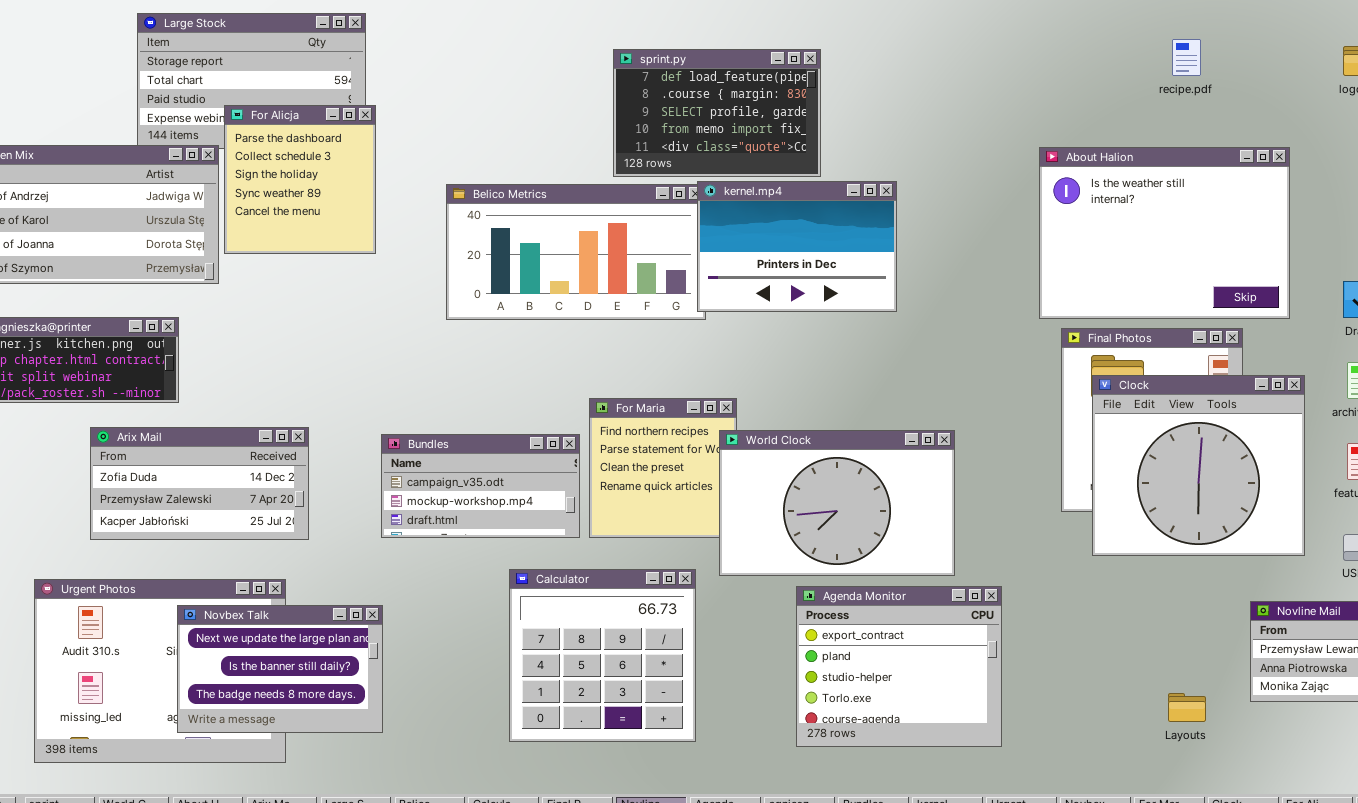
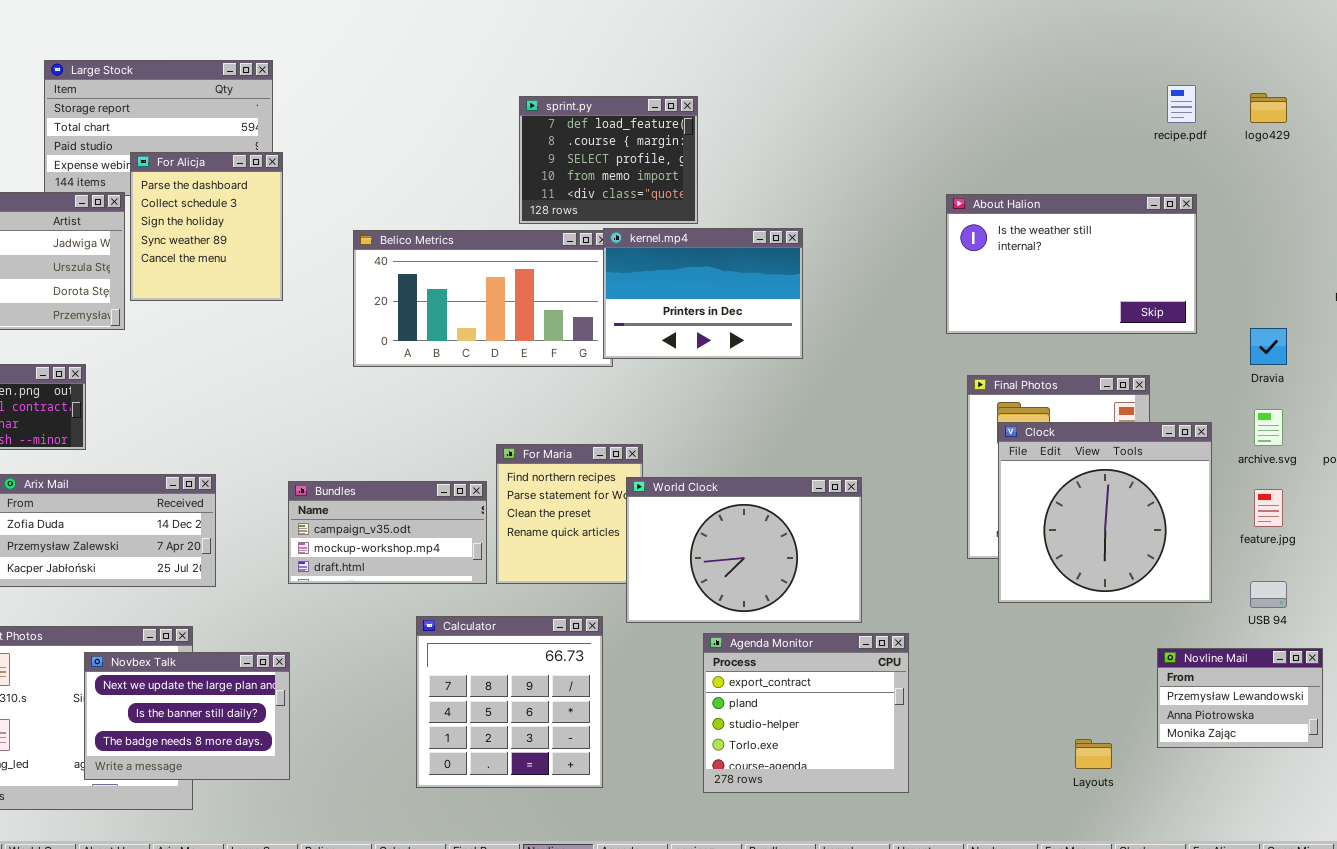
recipe.pdf: [1172,39,1201,76] -> [1167,85,1196,123], moved
sprint.py: [613,49,821,177] -> [519,96,698,224], resized
About Halion: [1039,147,1290,319] -> [946,194,1197,334], resized

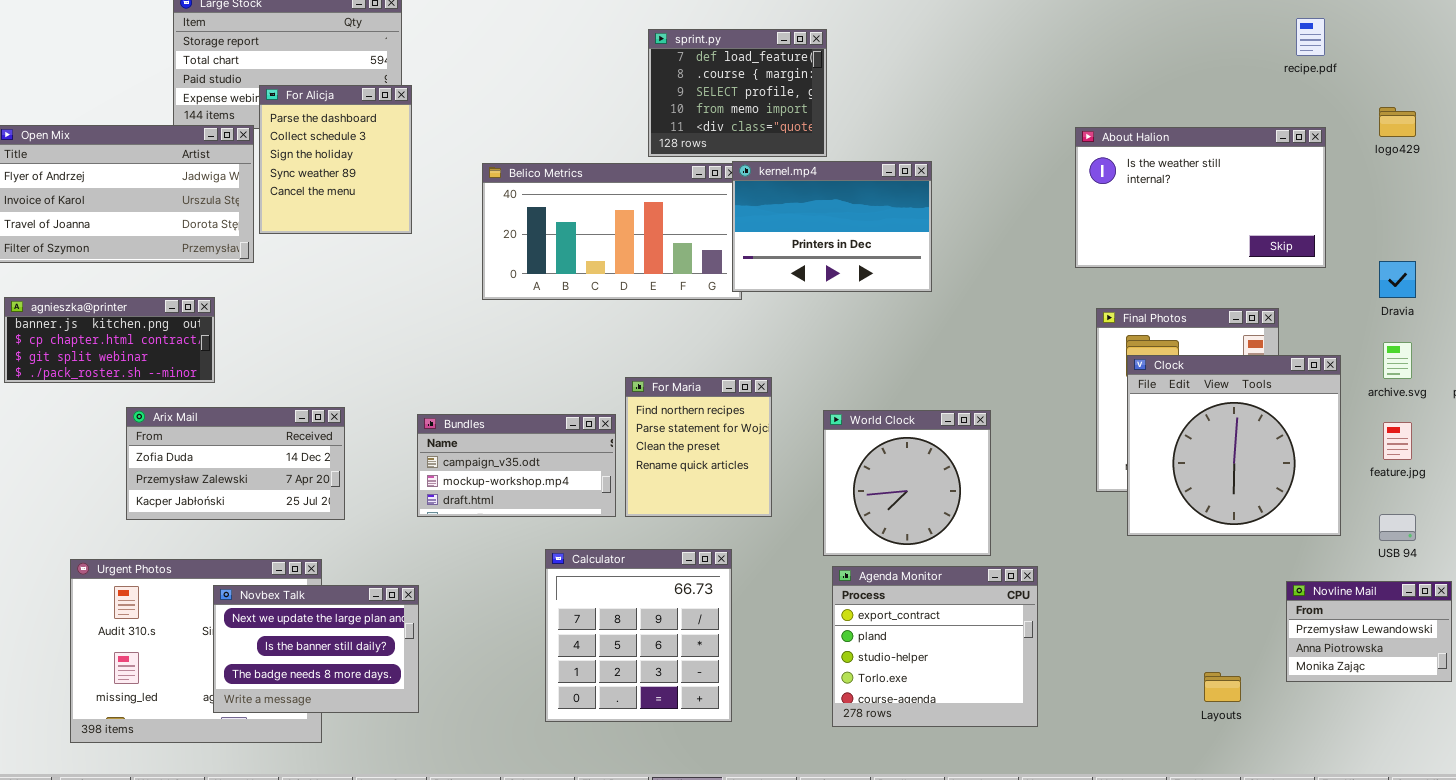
logo429: [1250,93,1287,123] -> [1379,107,1416,137], moved
World Clock: [626,477,862,623] -> [823,410,991,556], resized

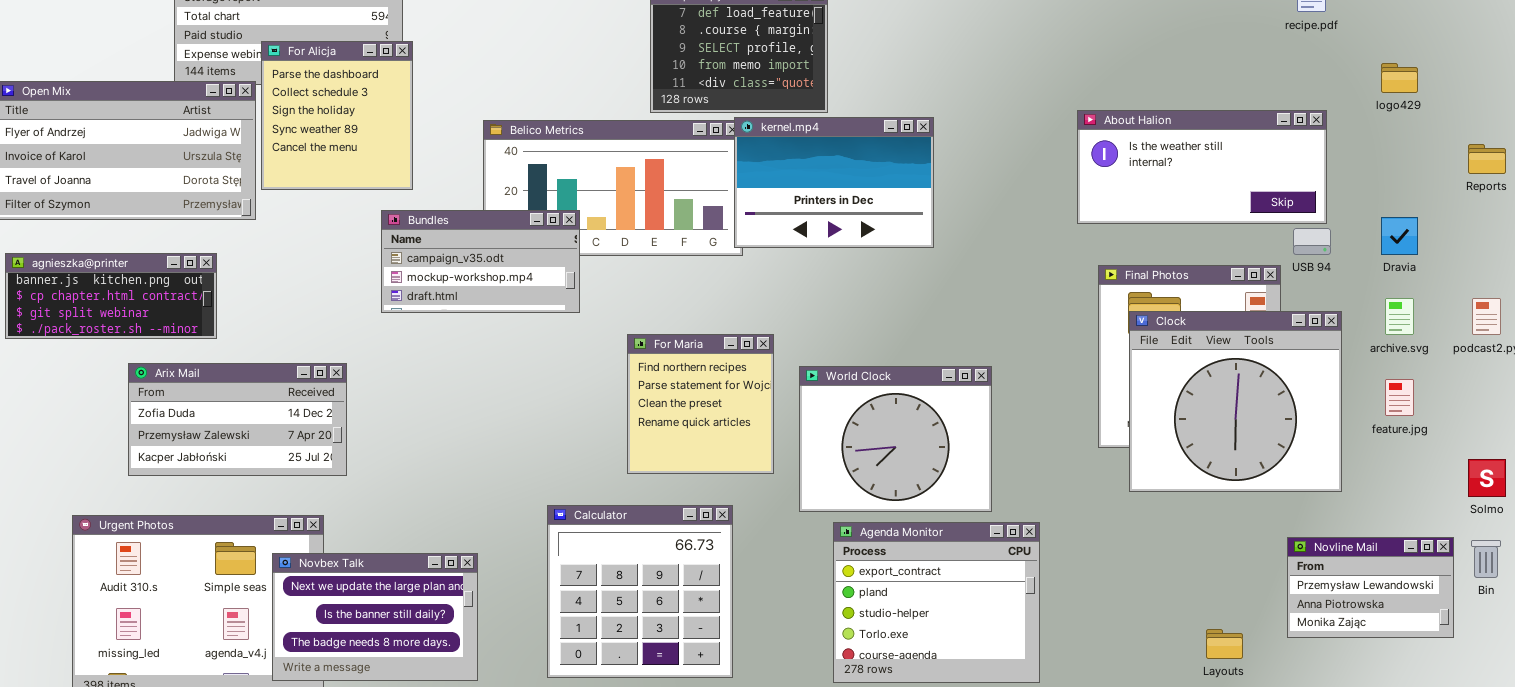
About Halion: [1075,127,1326,268] -> [1077,110,1327,224], resized
World Clock: [823,410,991,556] -> [799,366,992,512], resized
Bundles: [417,414,616,517] -> [381,210,580,313], moved
USB 94: [1379,514,1416,541] -> [1293,228,1331,255], moved
Novbex Talk: [213,585,419,713] -> [272,553,478,681], moved

